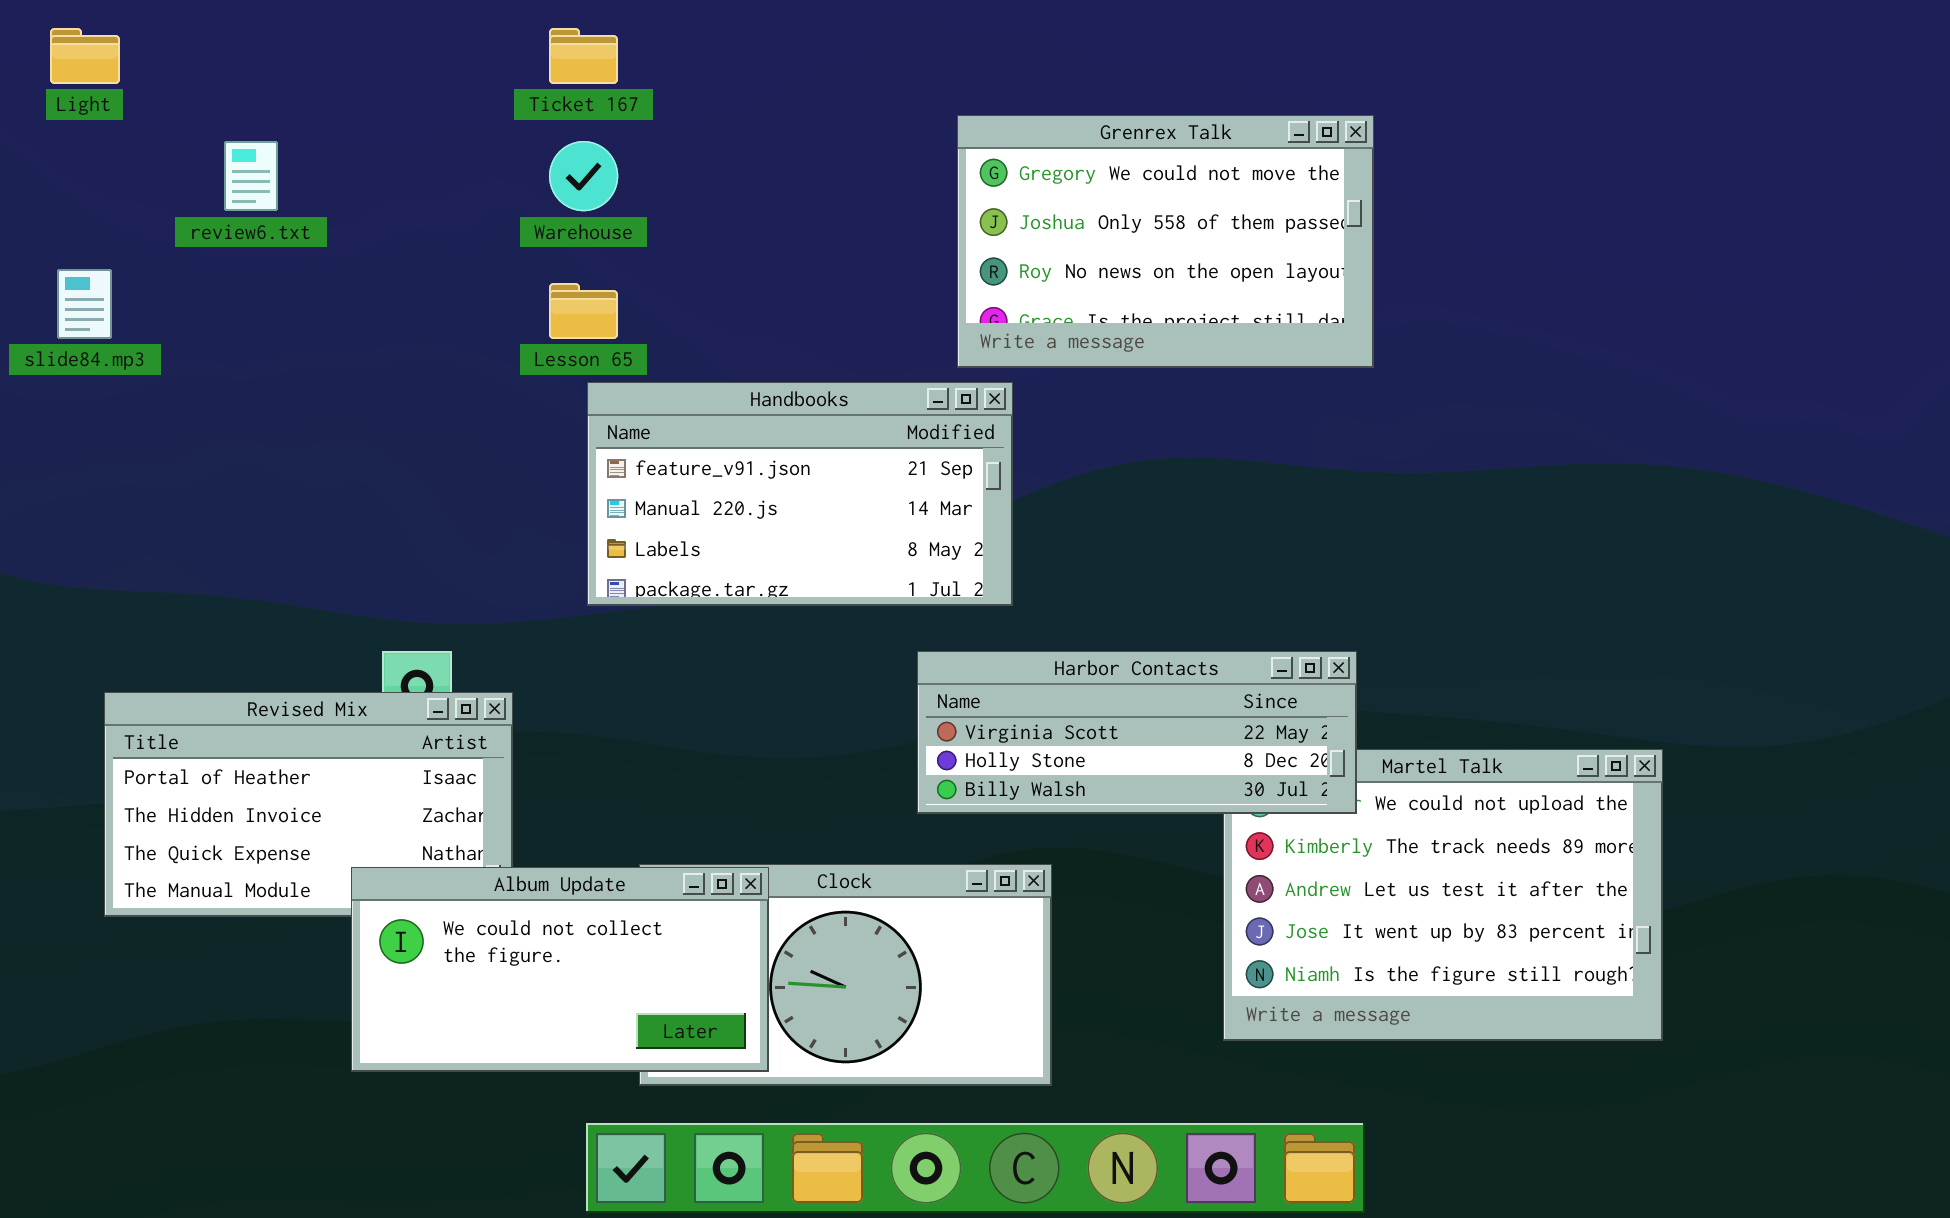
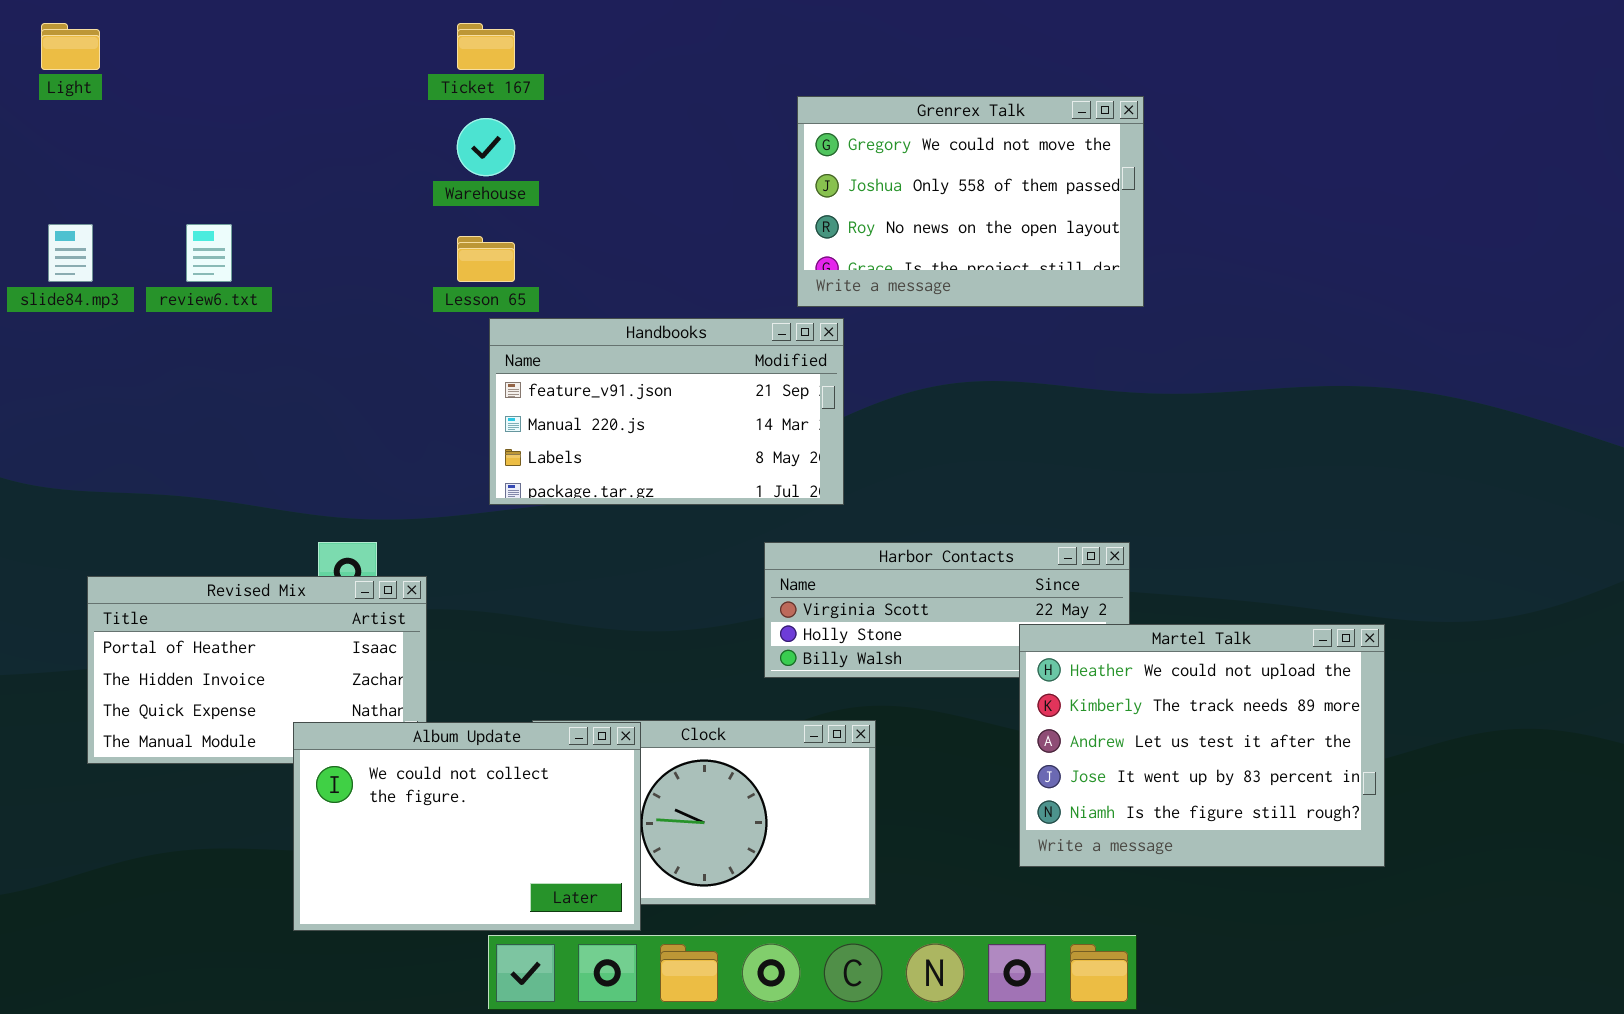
review6.txt: [224,141,278,211] -> [186,224,232,282], moved
Martel Talk: [1223,749,1663,1041] -> [1019,624,1385,867], raised
Album Update: [351,867,769,1072] -> [293,722,641,931], resized

